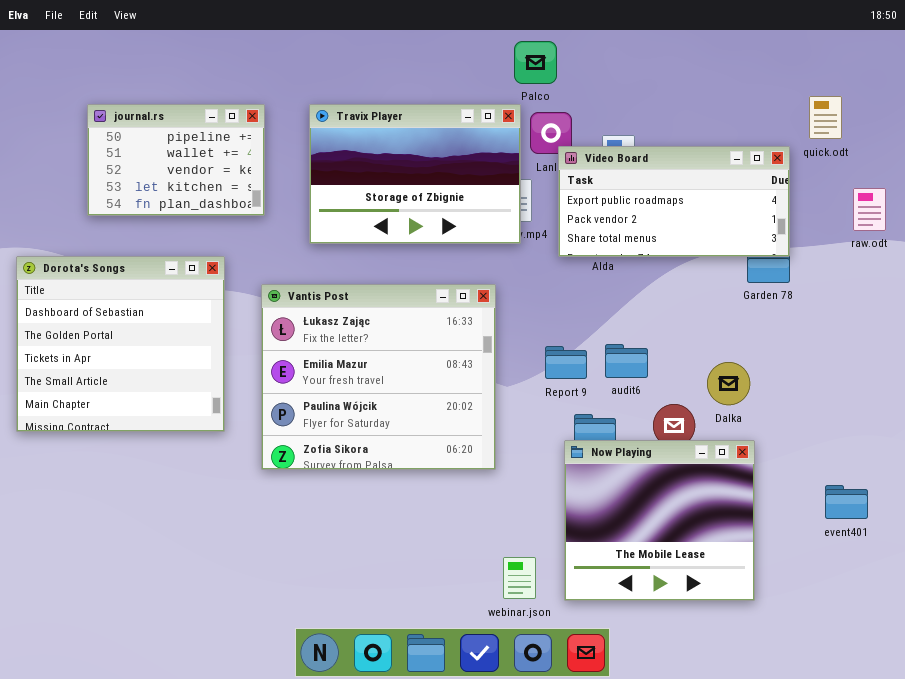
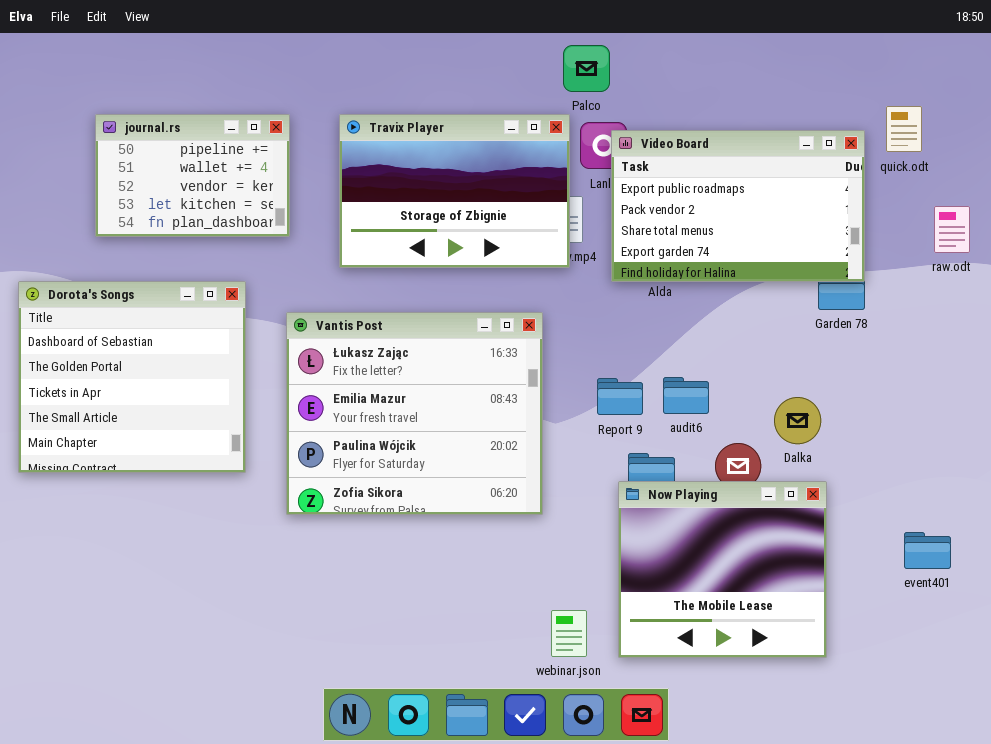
Video Board: [558,146,790,257] -> [611,130,865,282], resized

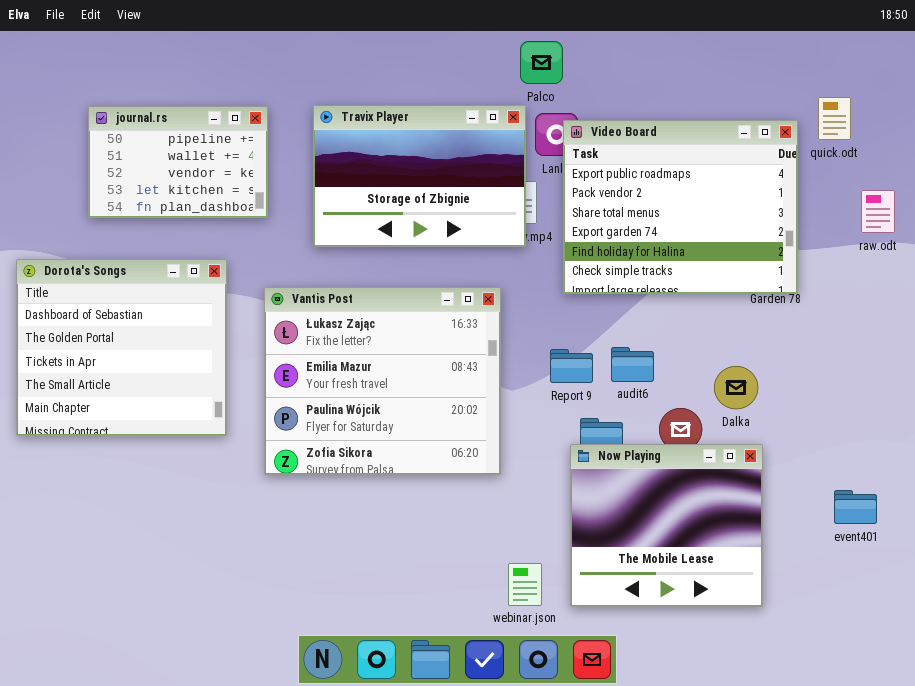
Video Board: [611,130,865,282] -> [563,120,798,294], resized

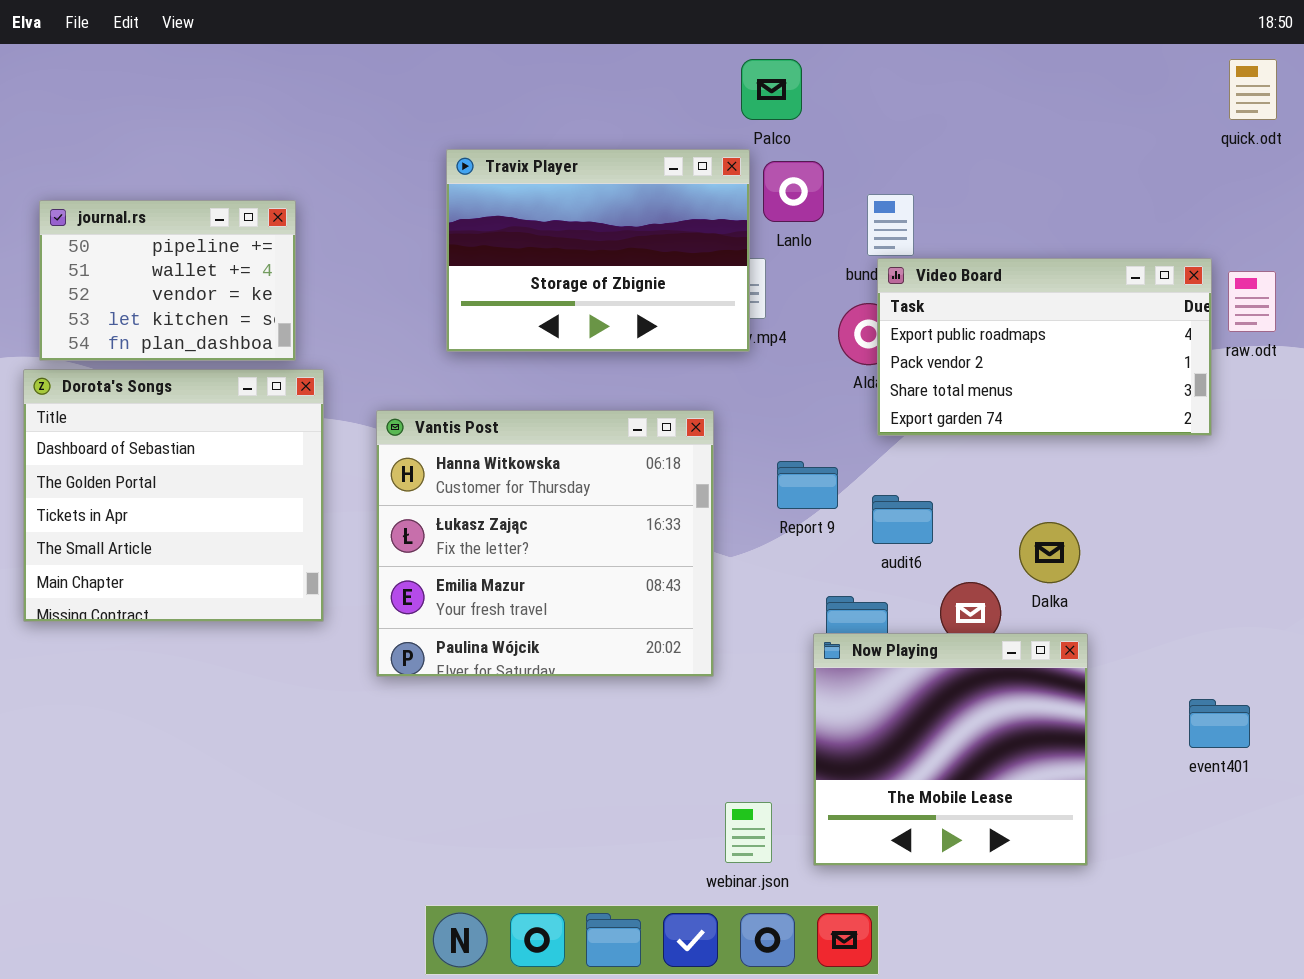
quick.odt: [818,97,851,140] -> [1229,59,1277,120], moved
journal.rs: [88,106,268,218] -> [39,200,296,361], moved
Video Board: [563,120,798,294] -> [877,258,1212,436], moved, resized
Vantis Post: [264,287,501,475] -> [376,410,714,677], scrolled up 1 row
Report 9: [550,349,593,383] -> [777,461,838,509], moved

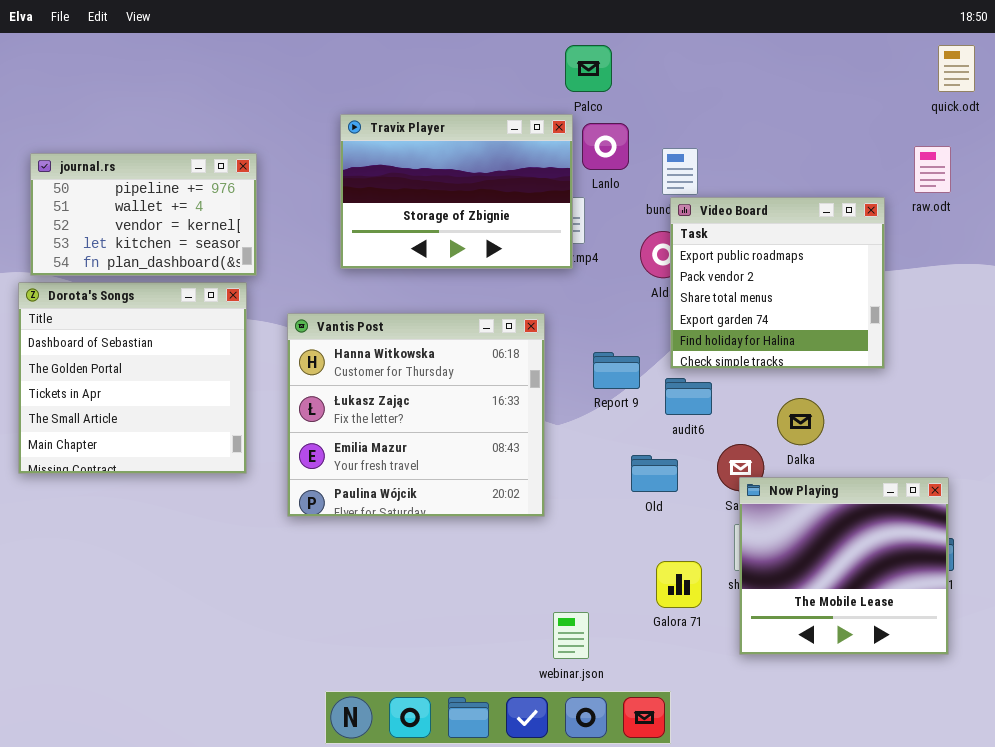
journal.rs: [39,200,296,361] -> [30,153,257,276], resized
Video Board: [877,258,1212,436] -> [670,197,885,369], resized
raw.odt: [1228,271,1276,332] -> [914,146,951,193], moved
Now Playing: [813,633,1088,866] -> [739,477,949,655], moved

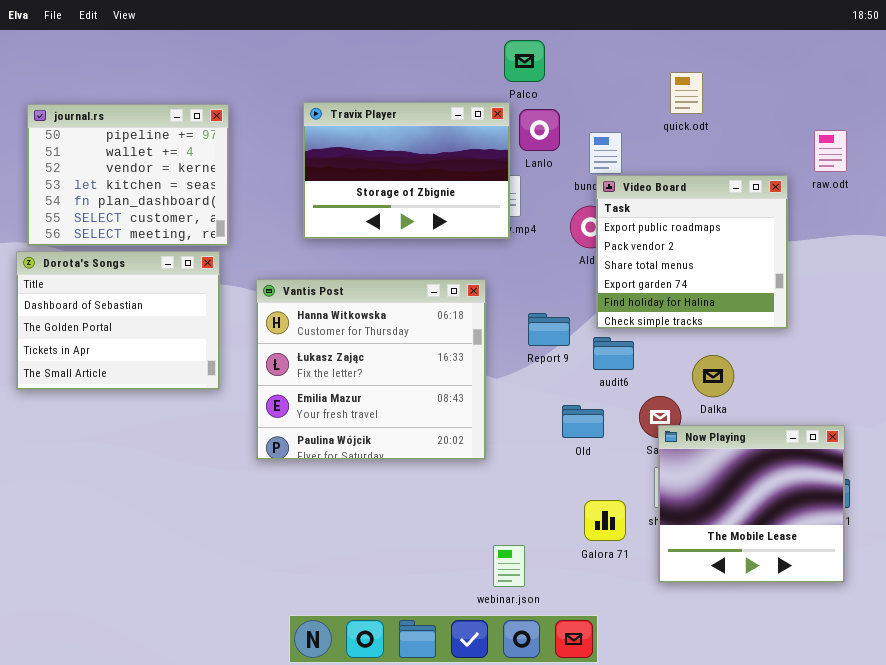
quick.odt: [938,45,975,92] -> [670,72,703,114], moved
journal.rs: [30,153,257,276] -> [27,104,229,246], resized
Dorota's Songs: [18,282,247,474] -> [16,251,220,390], resized

